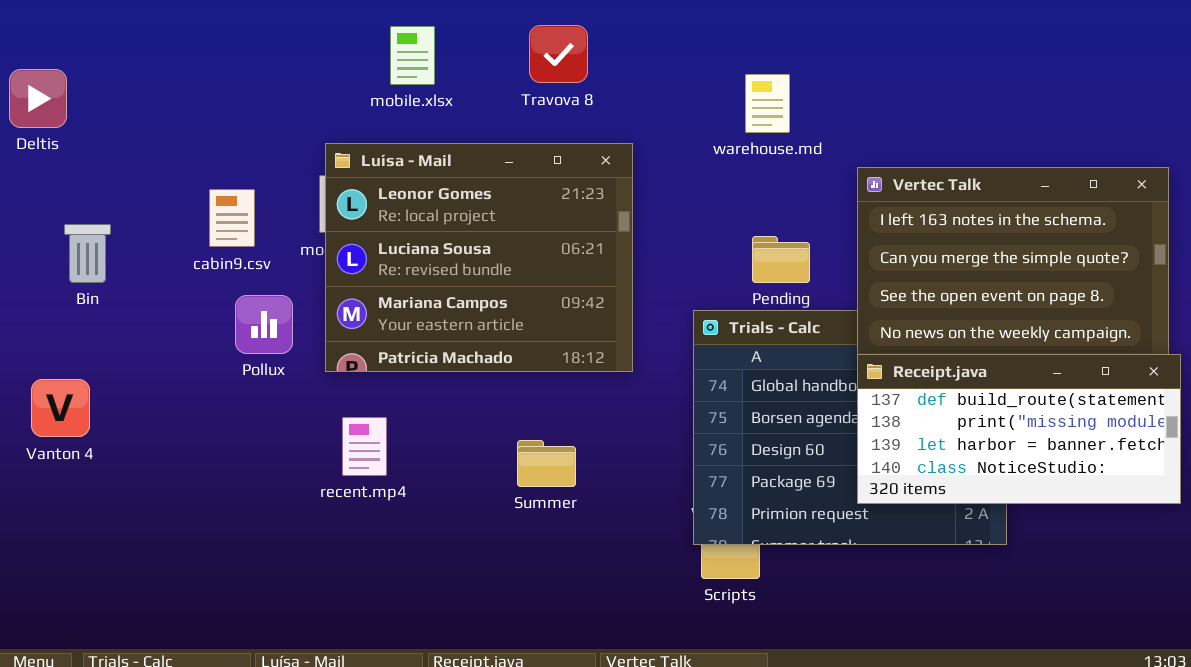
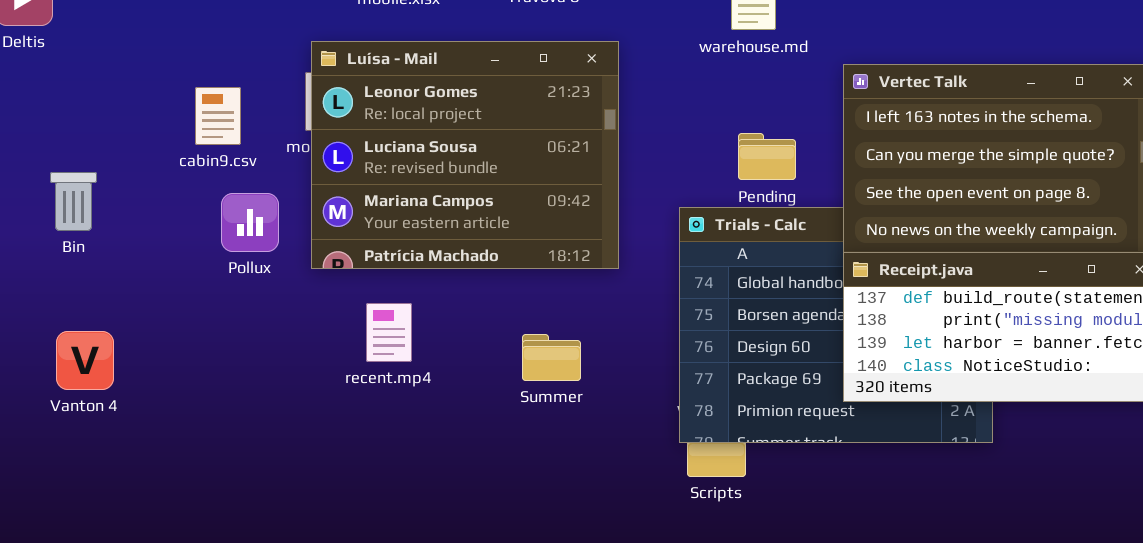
Bin: [64,224,111,283] -> [50,172,97,231], moved
Vanton 4: [31,379,90,437] -> [56,331,114,390], moved
recent.mp4: [342,417,387,476] -> [366,303,412,362], moved
Summer: [517,440,576,487] -> [522,334,581,381], moved

